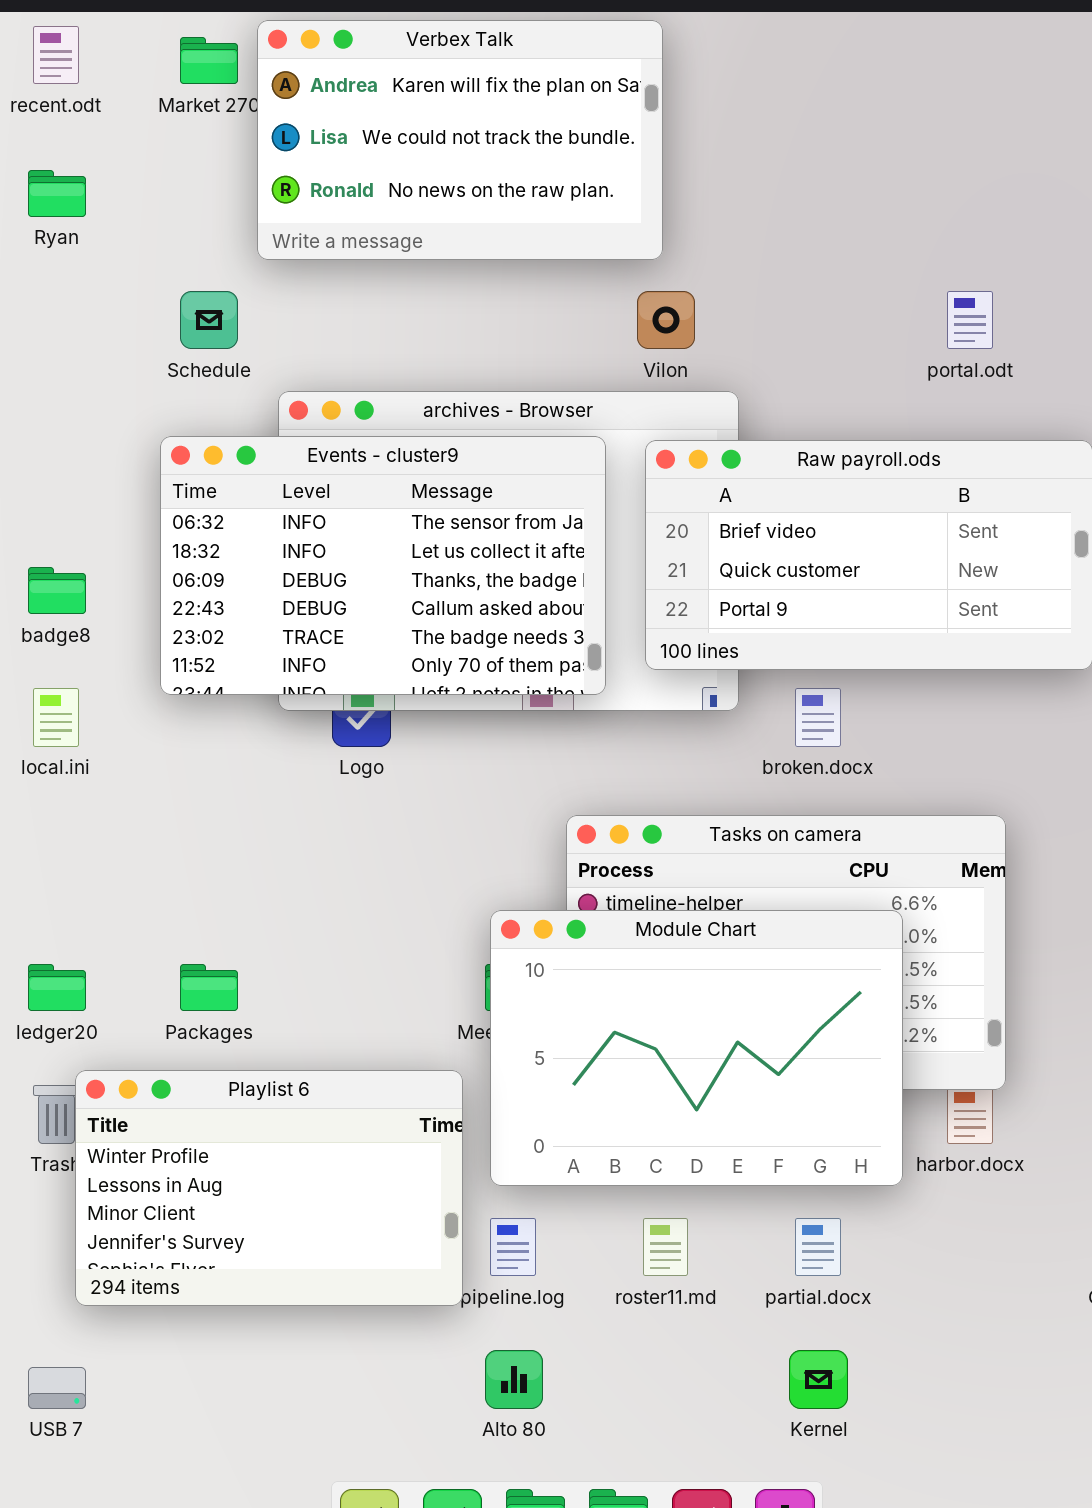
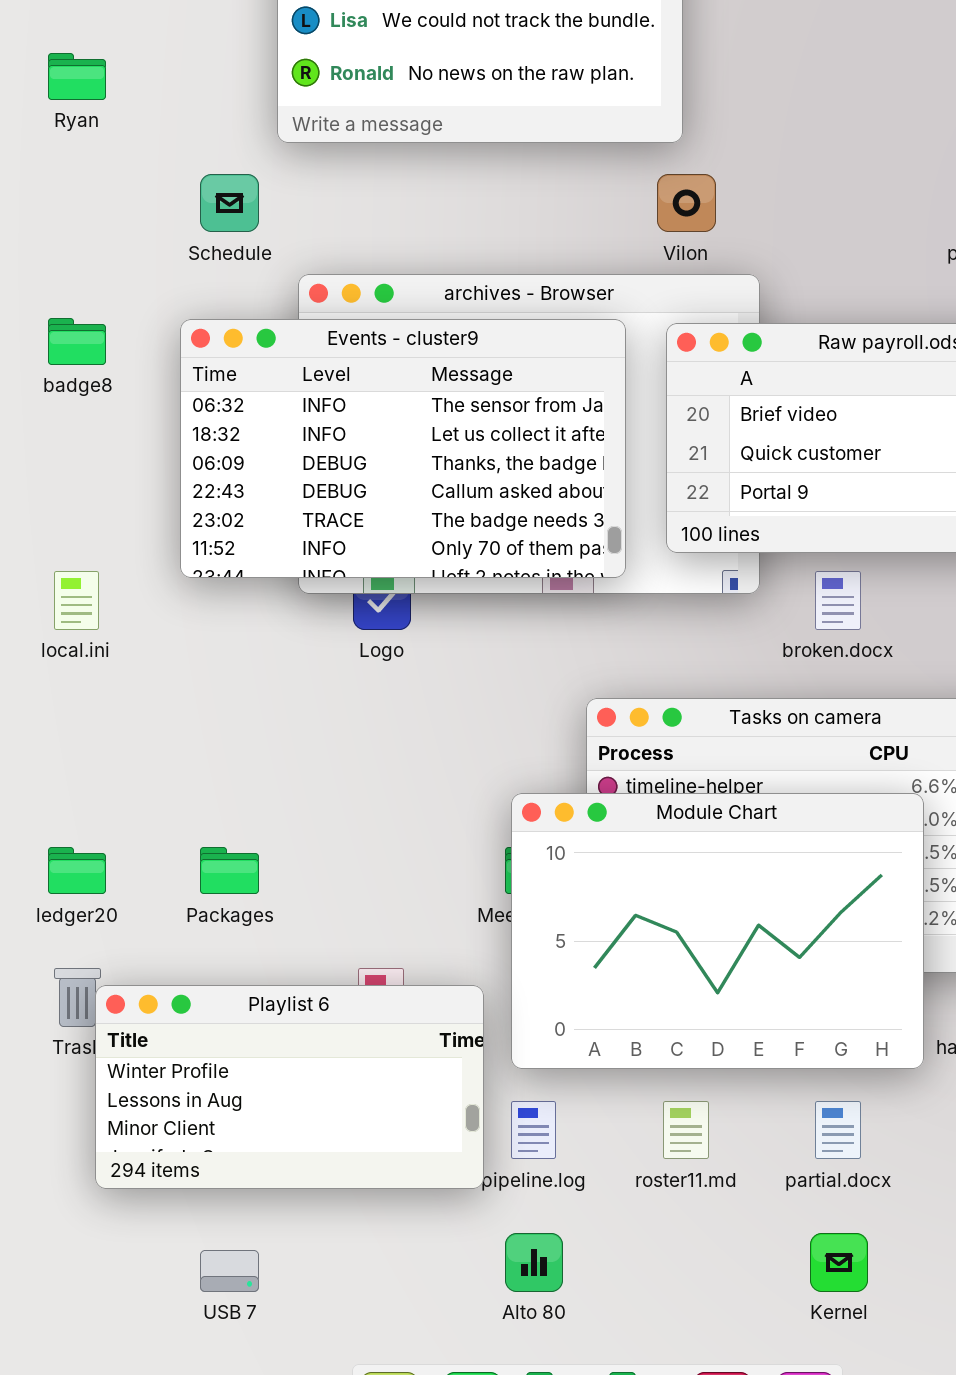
badge8: [28,567,86,614] -> [48,318,106,365], moved
Playlist 6: [75,1070,463,1306] -> [95,985,484,1189], resized
USB 7: [28,1367,86,1409] -> [200,1250,259,1292], moved

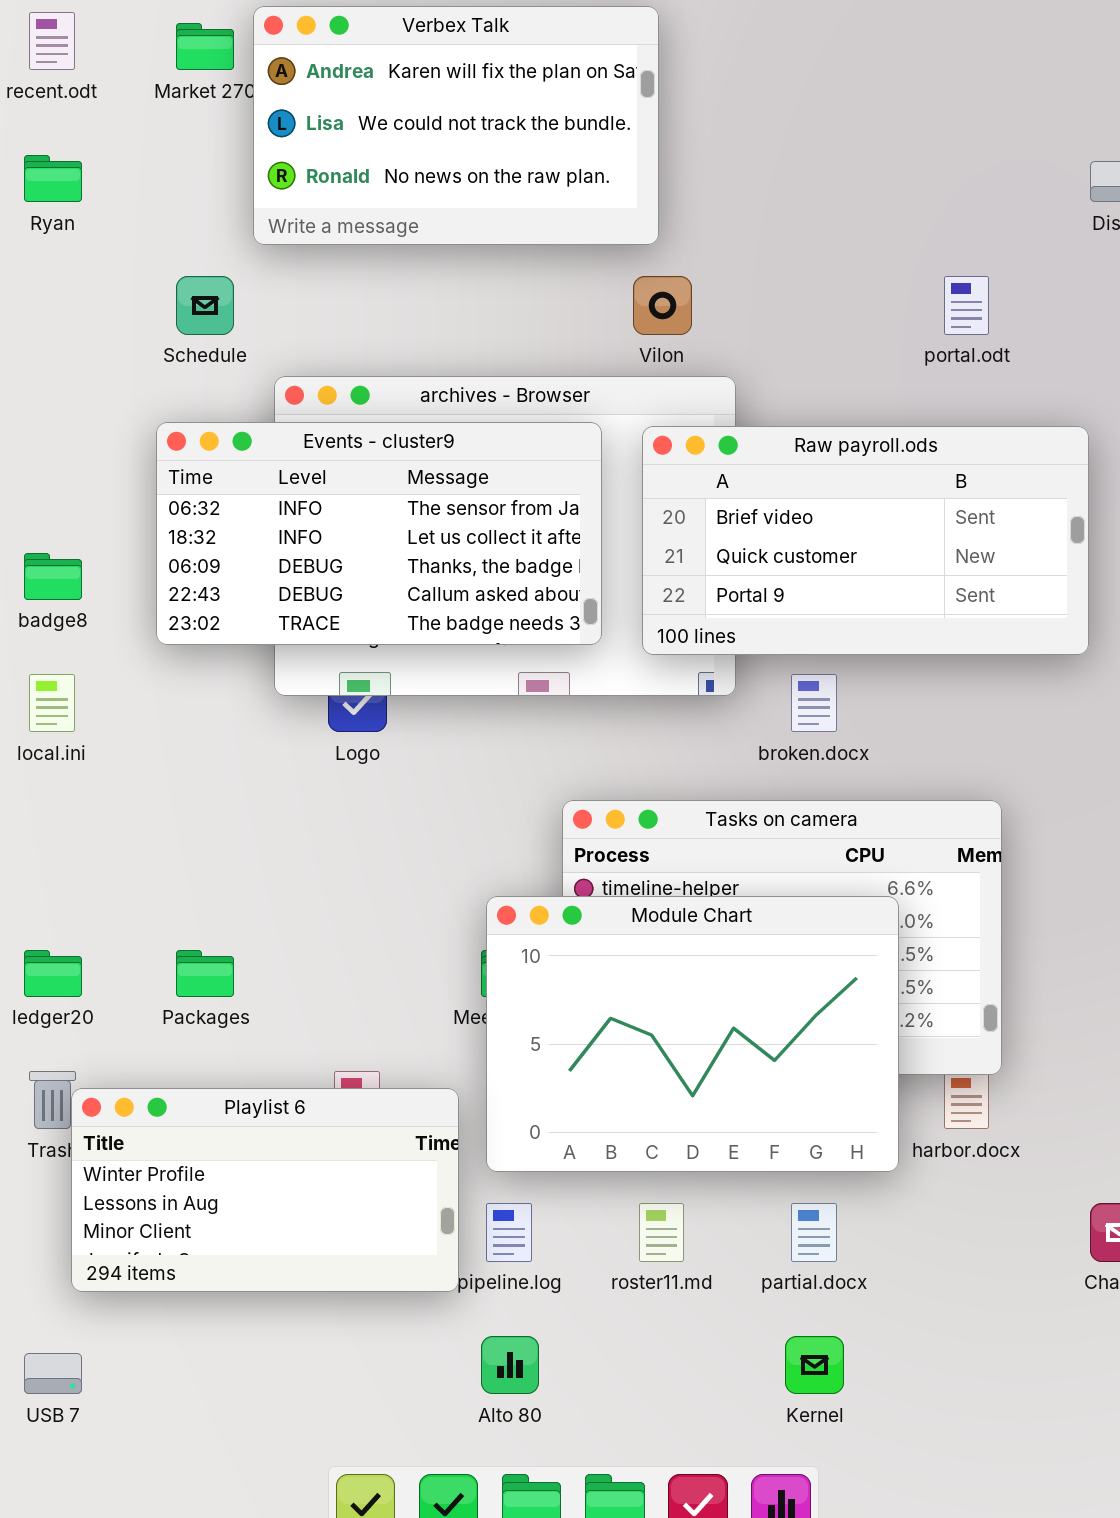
badge8: [48,318,106,365] -> [24,553,82,600], moved
Events - cluster9: [180,319,626,578] -> [156,422,602,645], resized
USB 7: [200,1250,259,1292] -> [24,1353,82,1394], moved

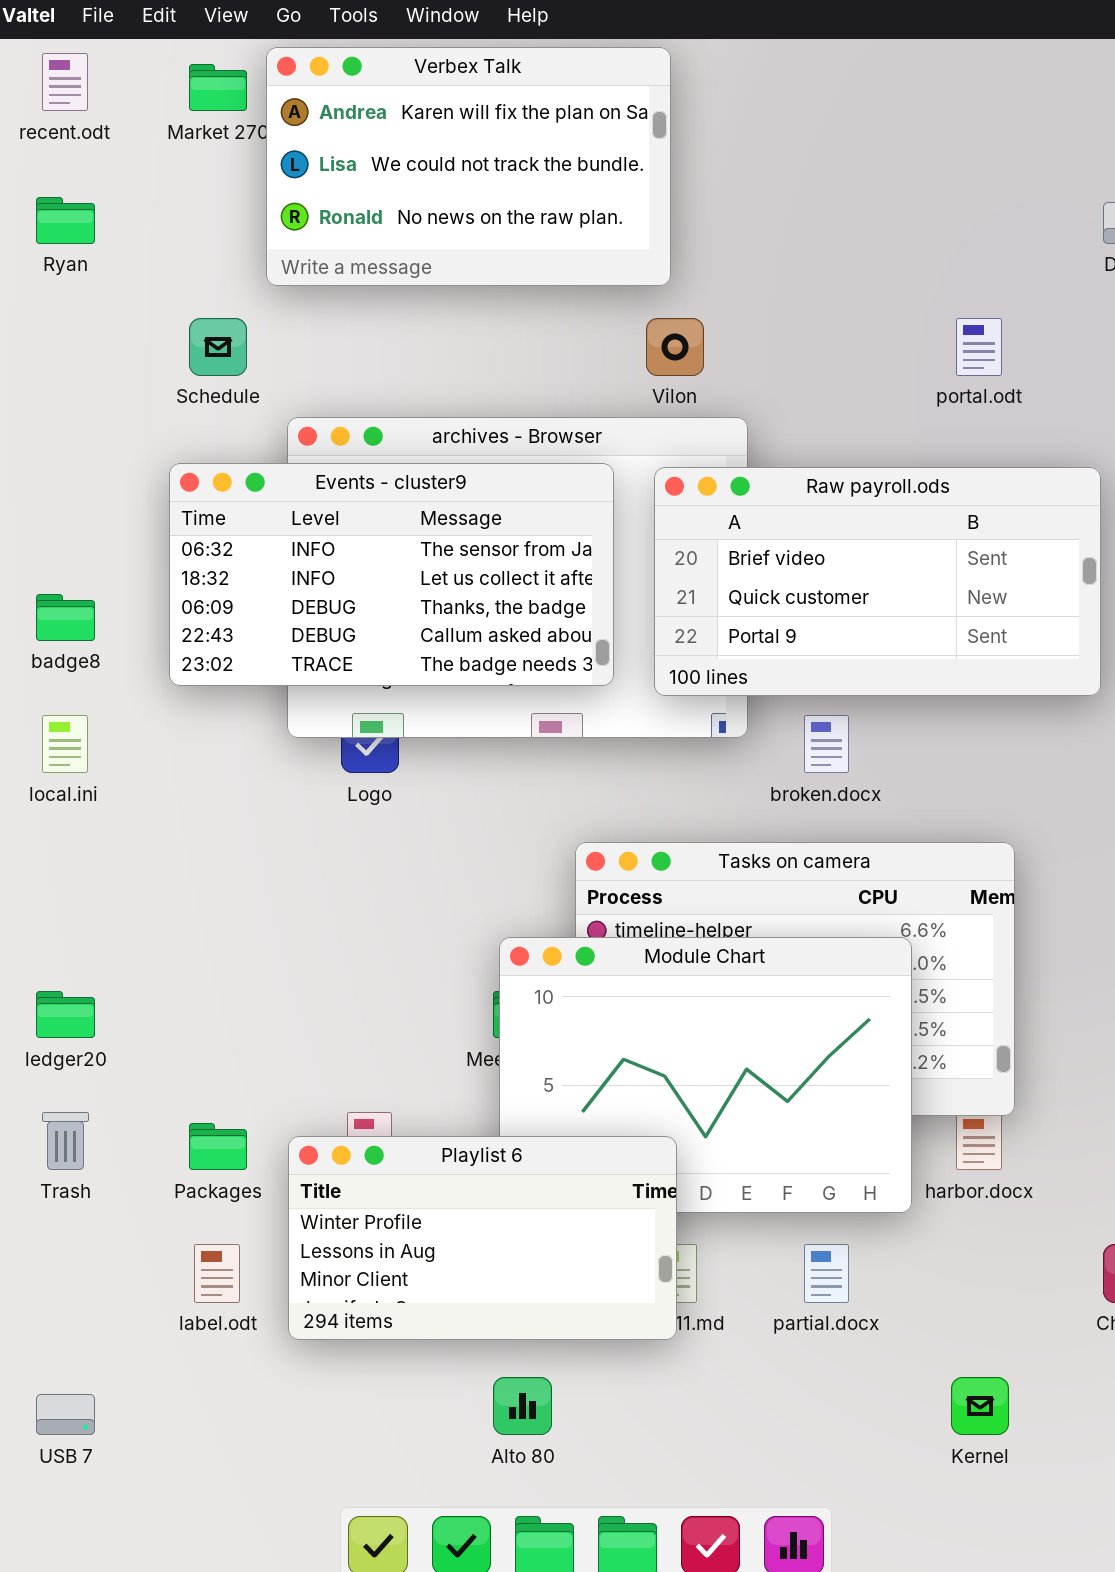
Packages: [176,950,234,997] -> [189,1123,247,1170], moved
Playlist 6: [71,1088,459,1292] -> [288,1136,677,1340], moved
Kernel: [785,1336,844,1394] -> [951,1377,1009,1435], moved

